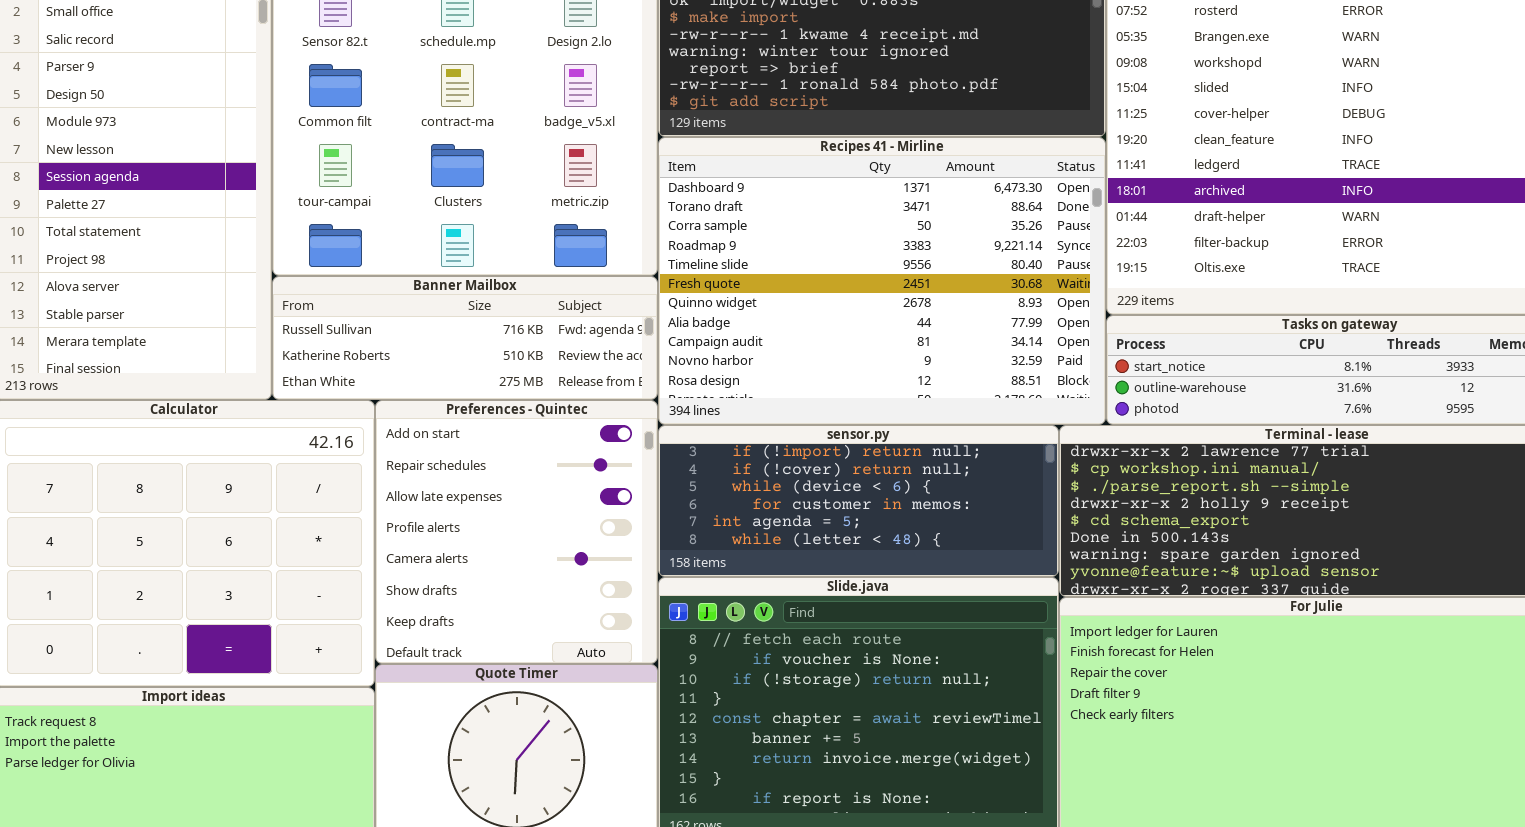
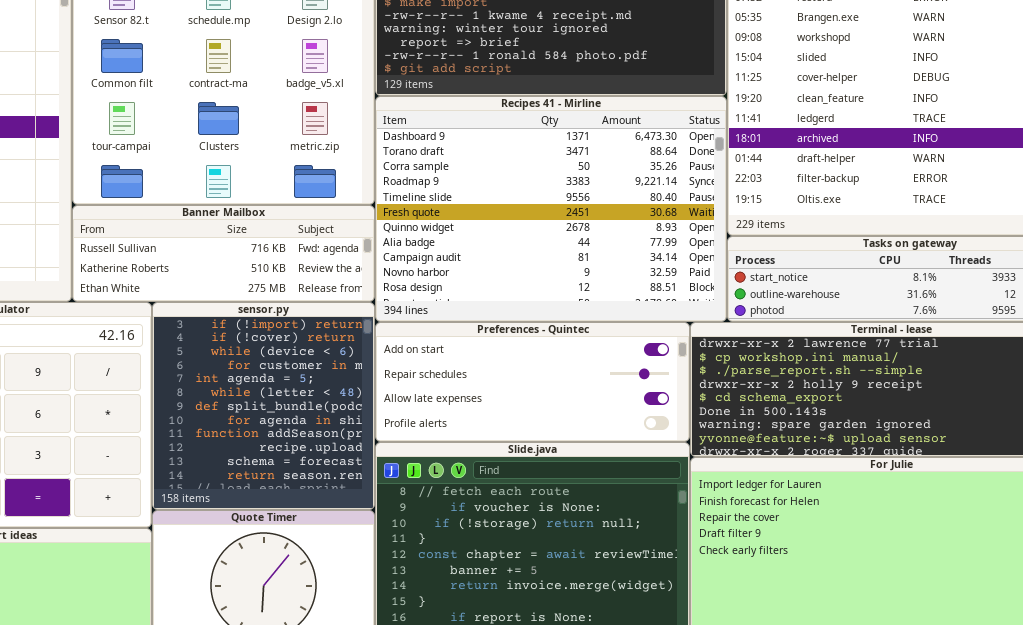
Preferences - Quintec: [375,400,658,664] -> [375,322,690,442], moved, resized
sensor.py: [658,425,1059,577] -> [152,302,375,510], moved, resized

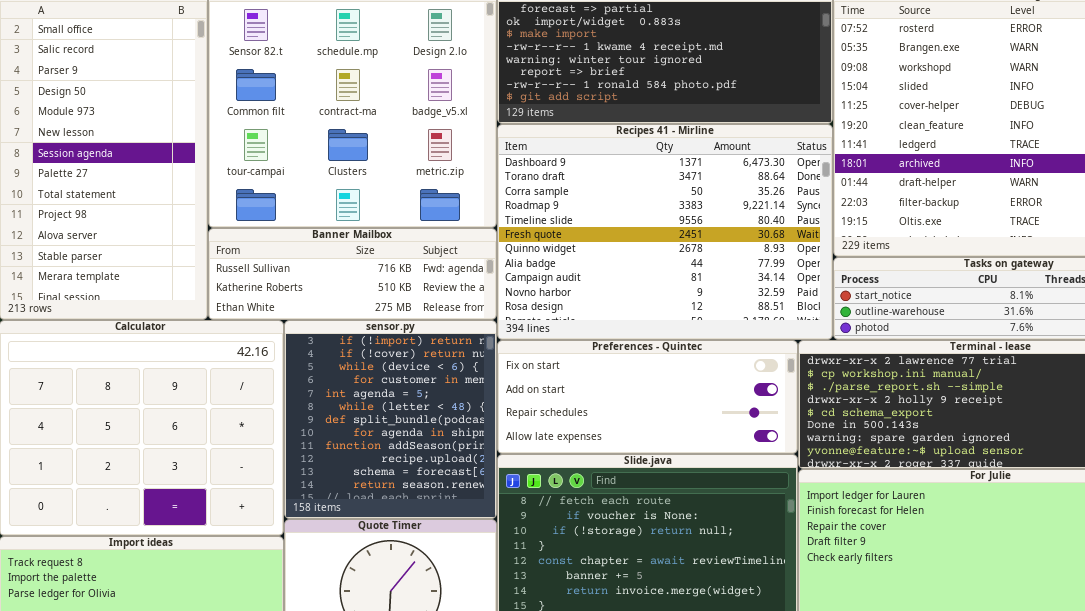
Preferences - Quintec: [375,322,690,442] -> [497,340,798,454], scrolled up 1 row

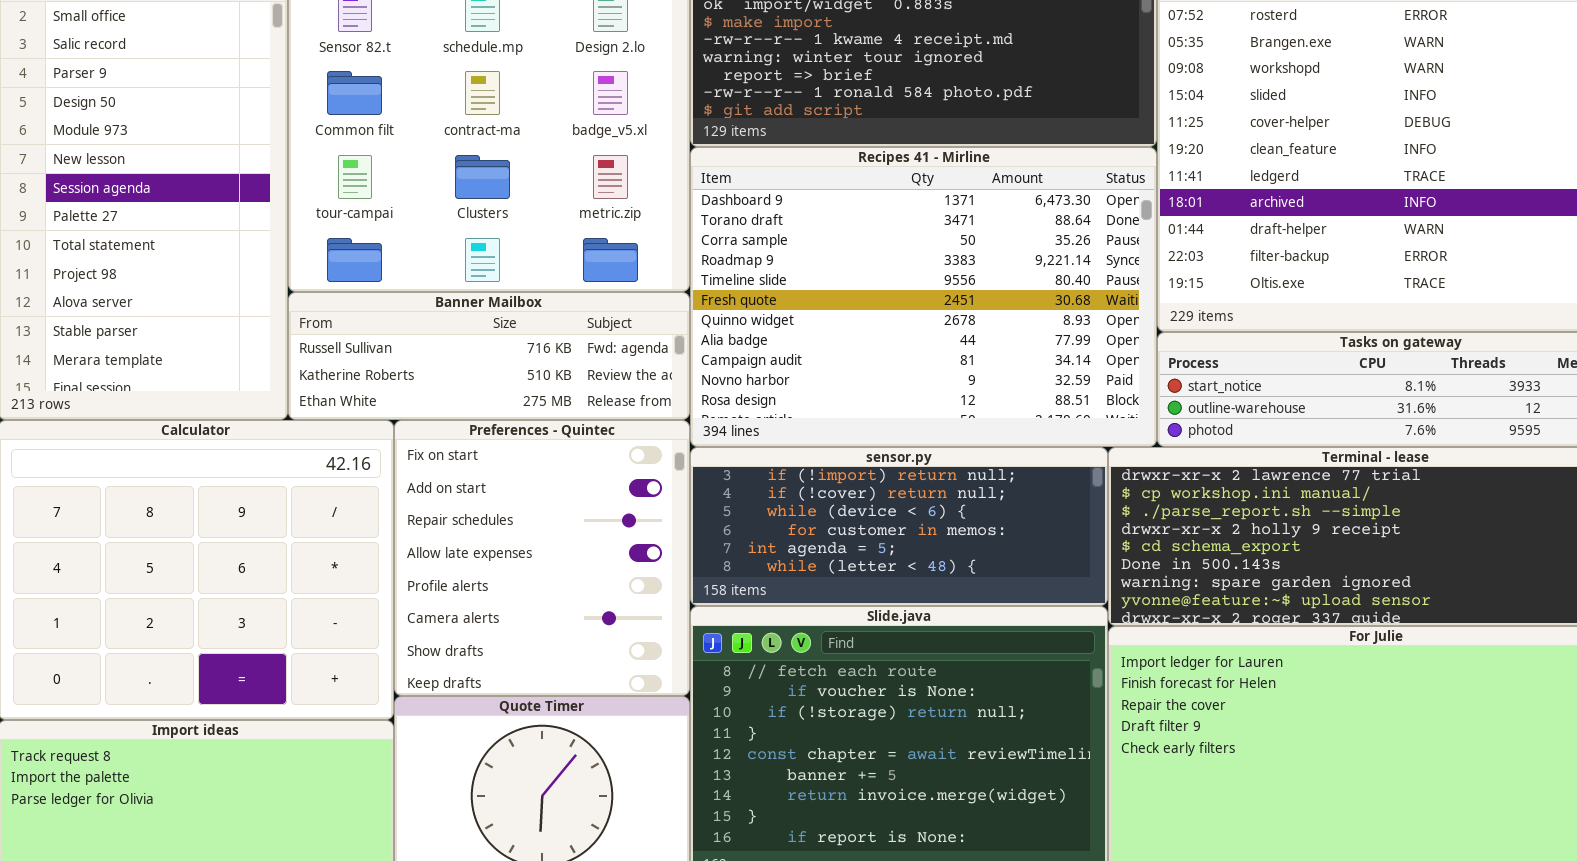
sensor.py: [284,320,497,519] -> [690,447,1108,606], moved, resized
Preferences - Quintec: [497,340,798,454] -> [394,420,690,696], moved, resized

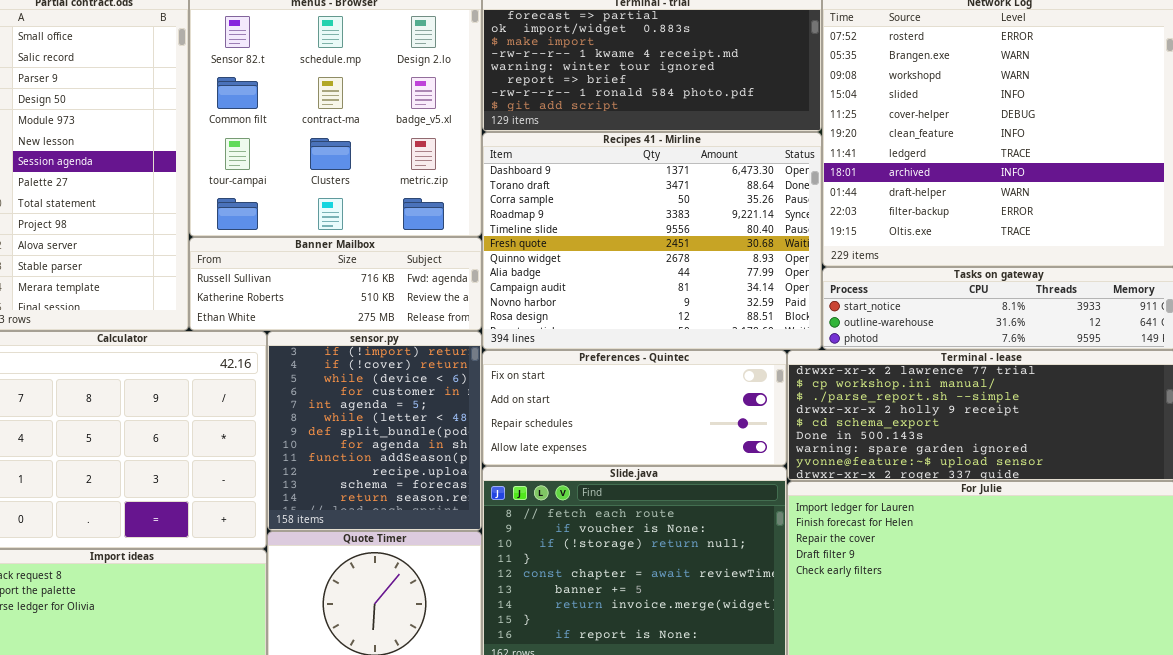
Preferences - Quintec: [394,420,690,696] -> [482,350,787,466], moved, resized
sensor.py: [690,447,1108,606] -> [267,331,482,531], moved, resized

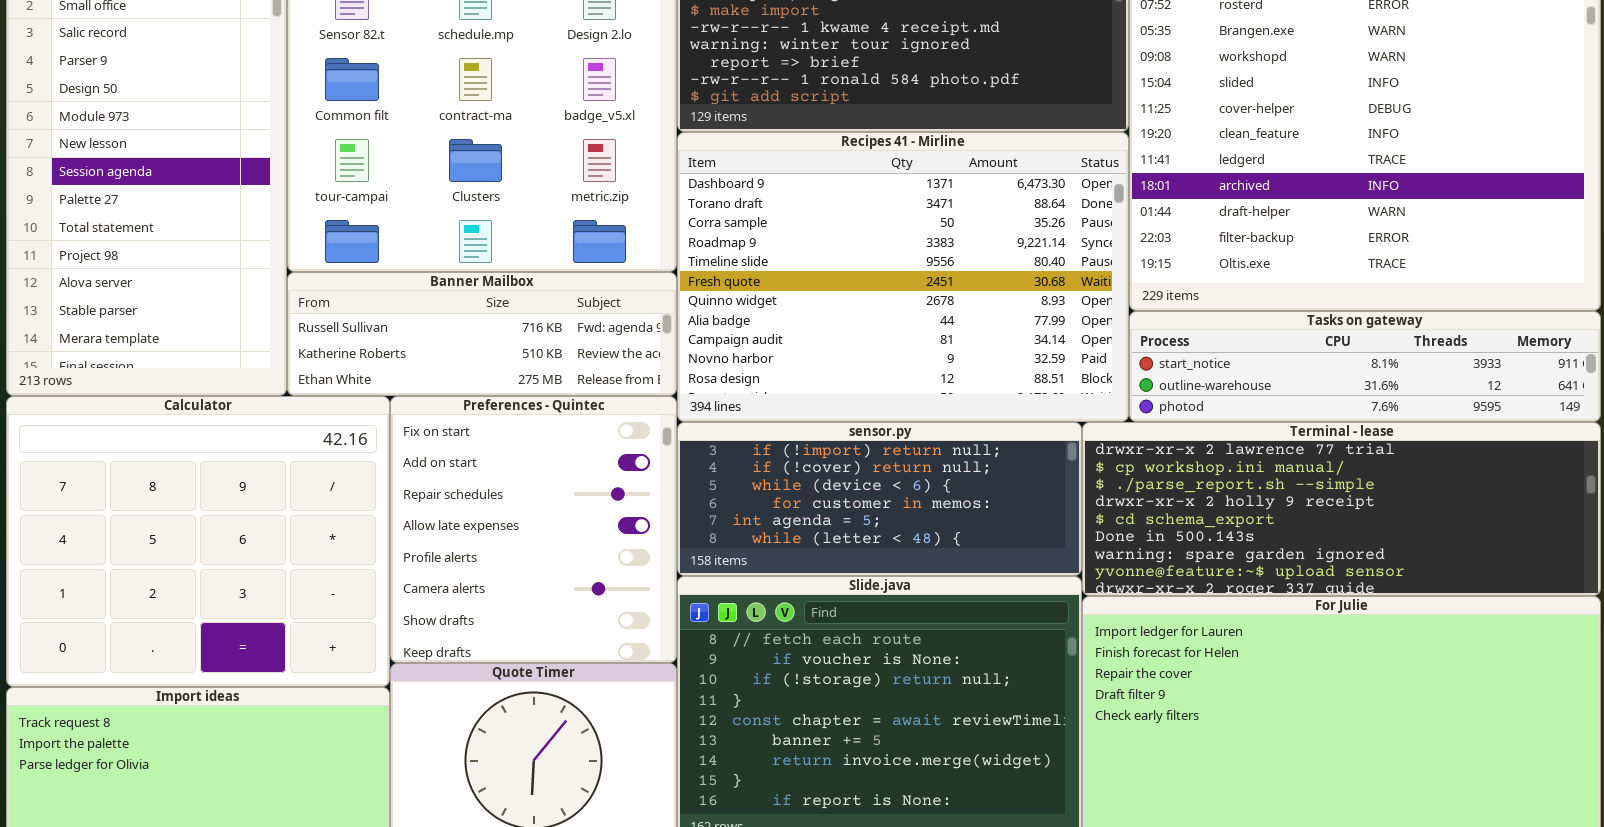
sensor.py: [267,331,482,531] -> [677,422,1082,576], moved, resized
Preferences - Quintec: [482,350,787,466] -> [390,396,677,663], moved, resized

